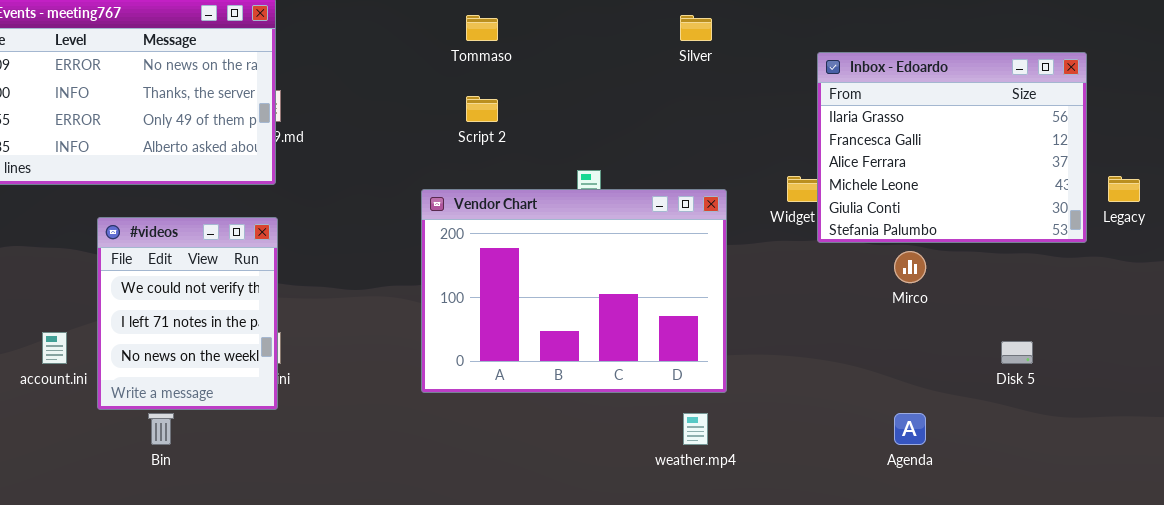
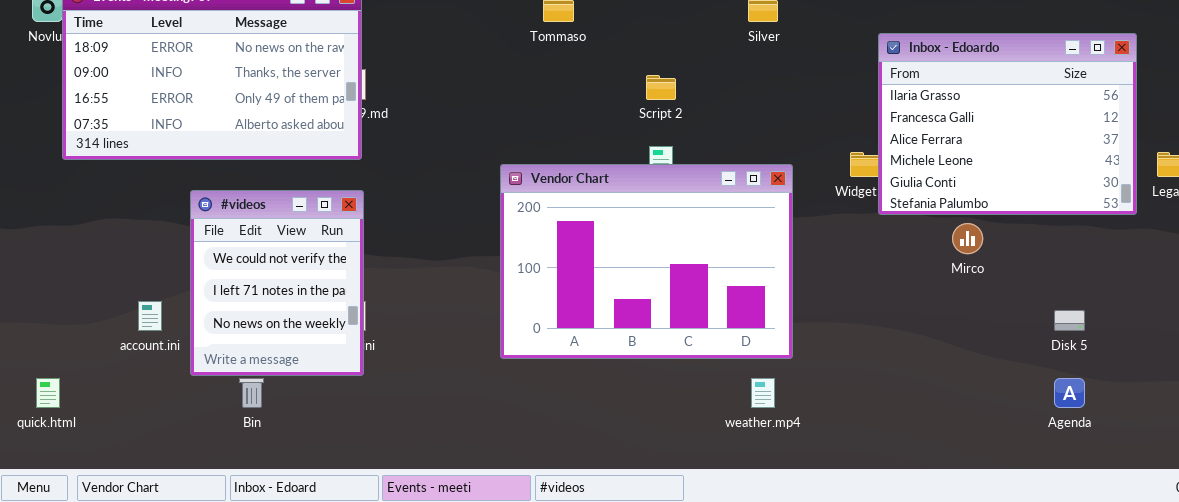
Script 2: [466,96,498,122] -> [646,75,676,100], moved
Agenda: [894,413,926,445] -> [1054,378,1085,408], moved

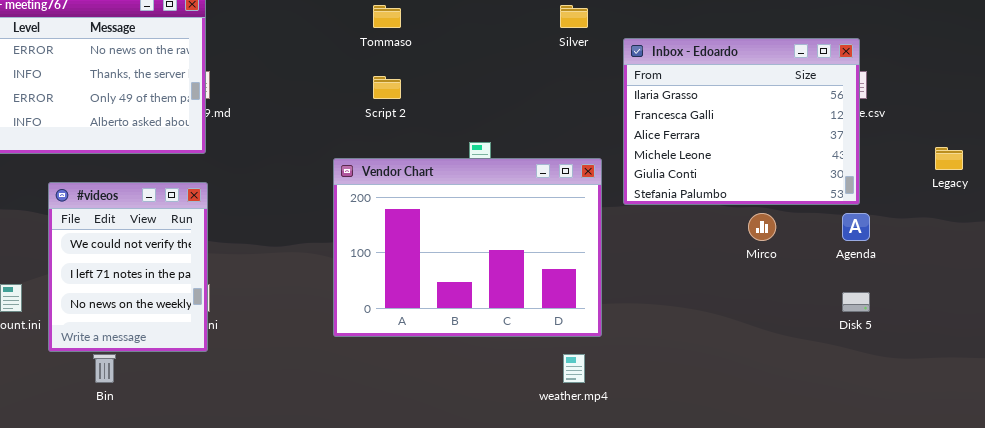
Inbox - Edoardo: [878,33,1137,215] -> [623,38,860,205], moved
Script 2: [646,75,676,100] -> [373,76,401,99], moved
Agenda: [1054,378,1085,408] -> [842,213,870,241], moved

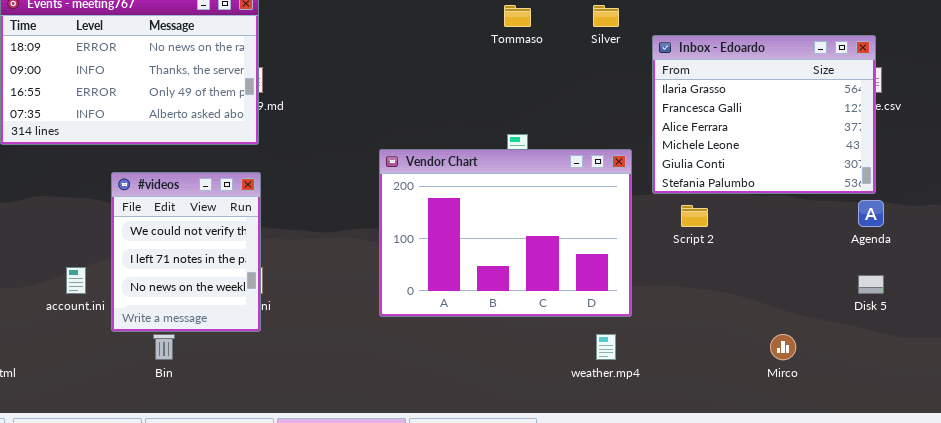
Tommaso: [373,5,401,28] -> [504,5,531,27], moved
Script 2: [373,76,401,99] -> [681,205,708,227], moved
Mirco: [748,213,776,241] -> [770,334,796,360], moved

